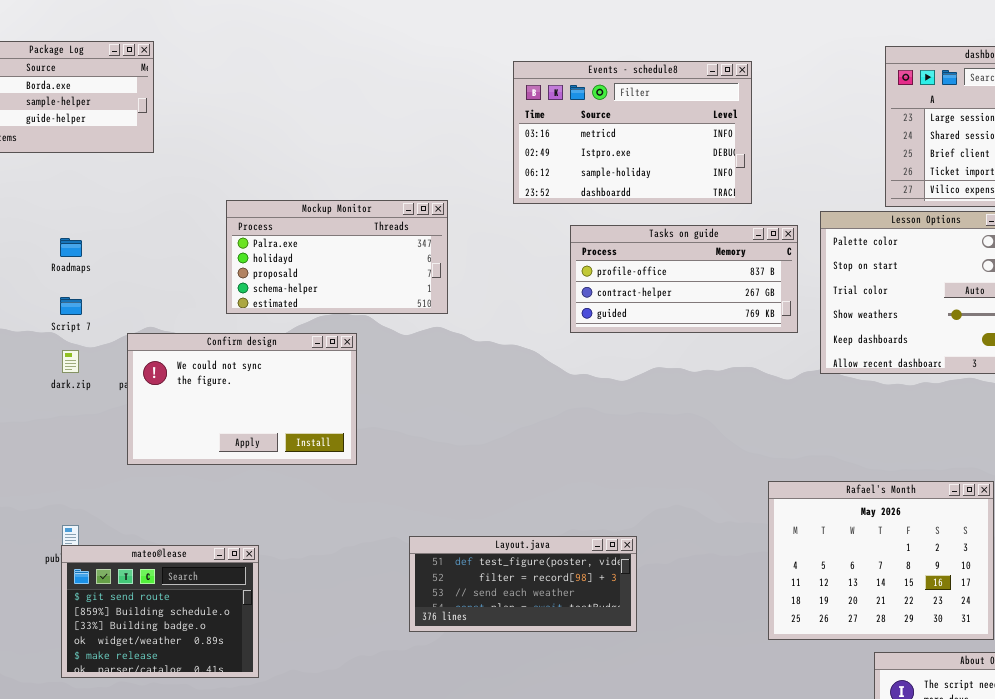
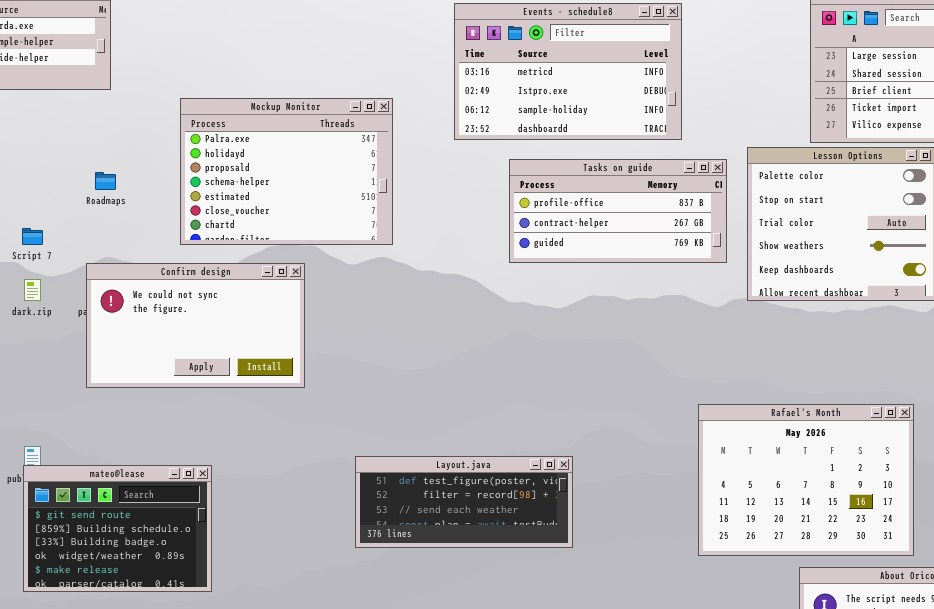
Mockup Monitor: [226,200,448,314] -> [180,98,393,245], resized
Roadmaps: [60,238,82,257] -> [95,172,116,190], moved

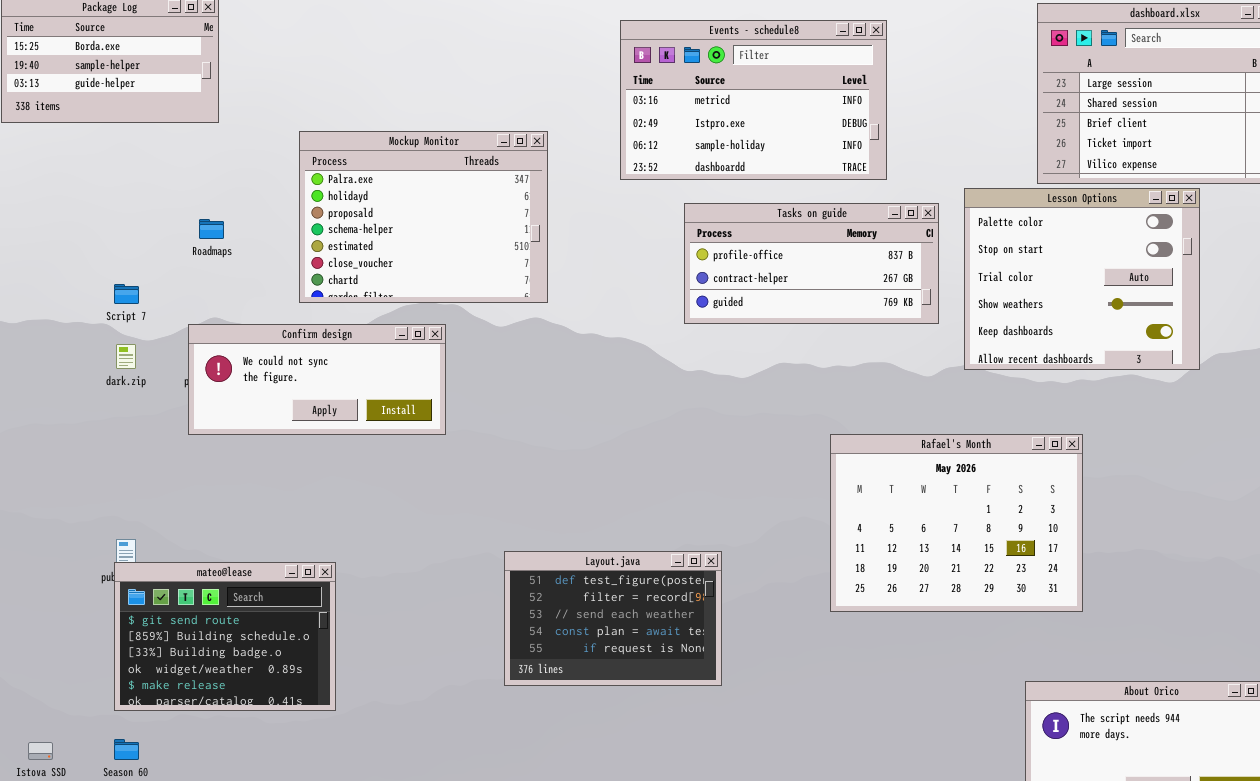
Confirm design: [86,263,305,388] -> [188,324,446,435], resized
Rafael's Month: [698,404,914,556] -> [830,434,1083,612], moved
Layout.java: [355,456,573,548] -> [504,551,722,686], resized

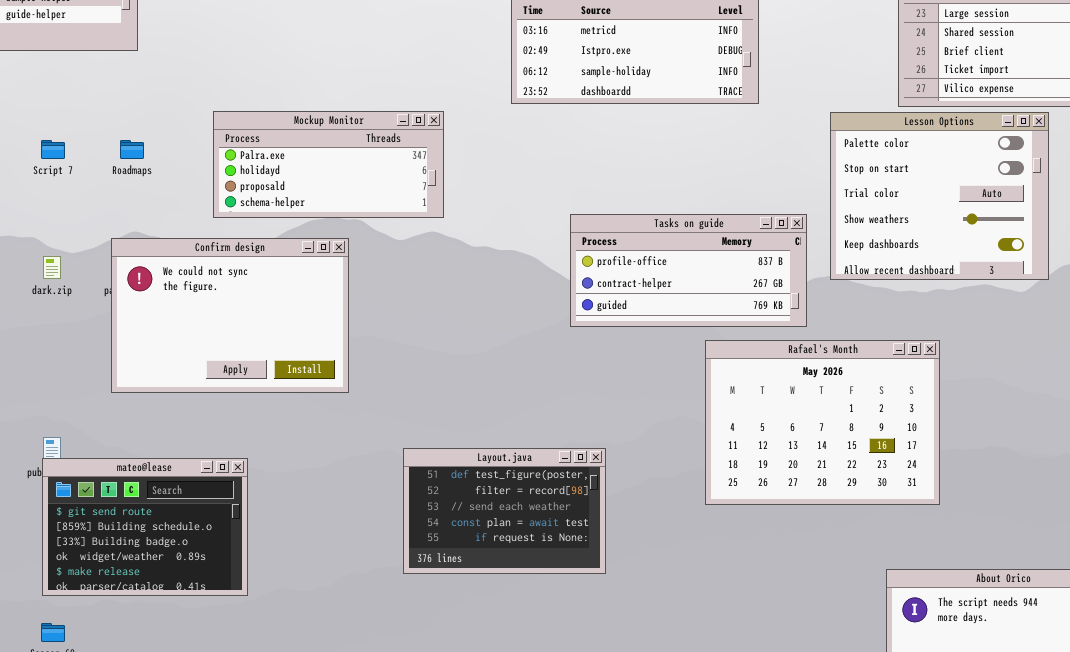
Mockup Monitor: [299,131,548,303] -> [213,111,444,218], resized
Tasks on guide: [684,203,939,324] -> [570,214,807,327], moved
Script 7: [114,284,139,304] -> [41,140,65,159], moved
Confirm design: [188,324,446,435] -> [111,238,349,393], resized

